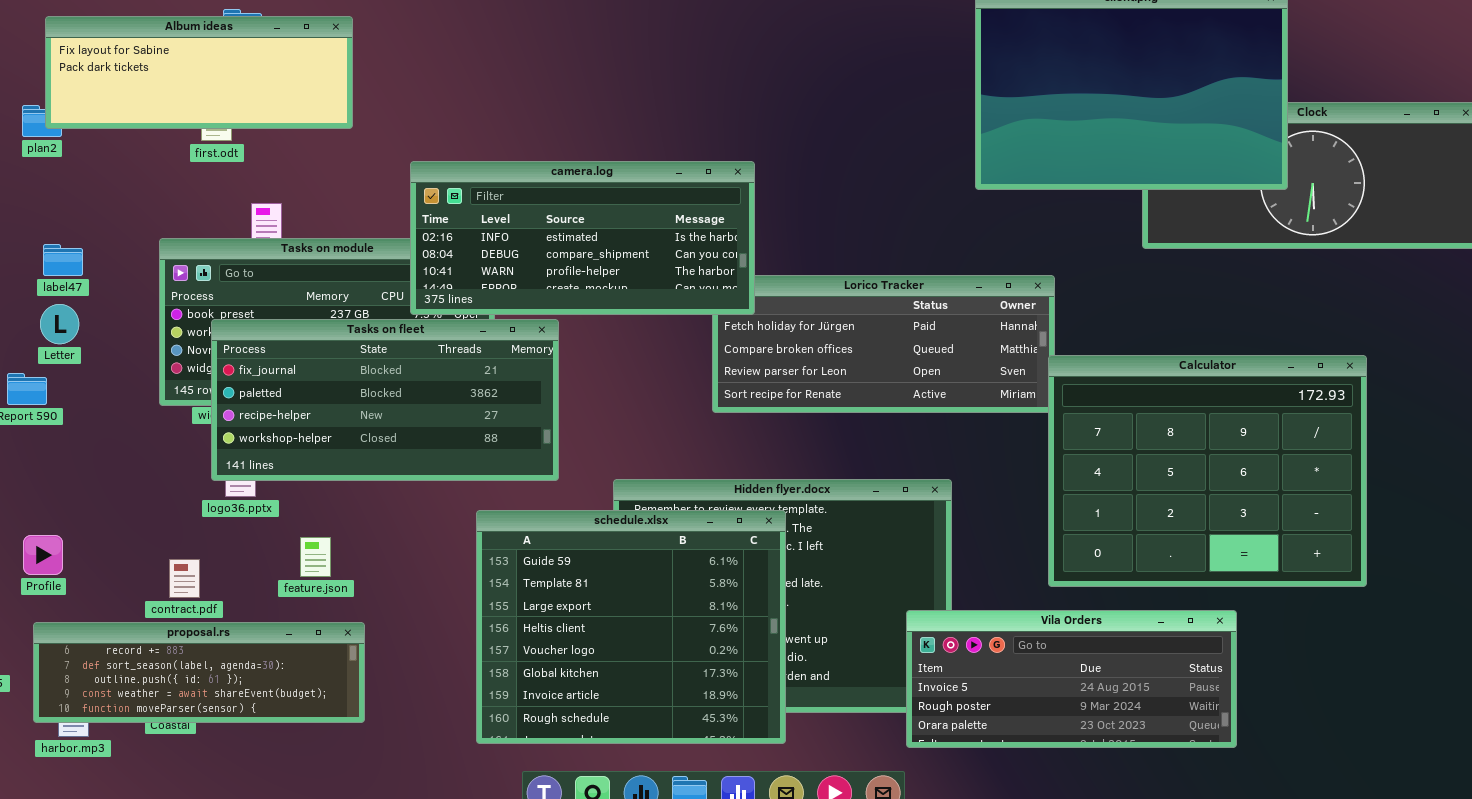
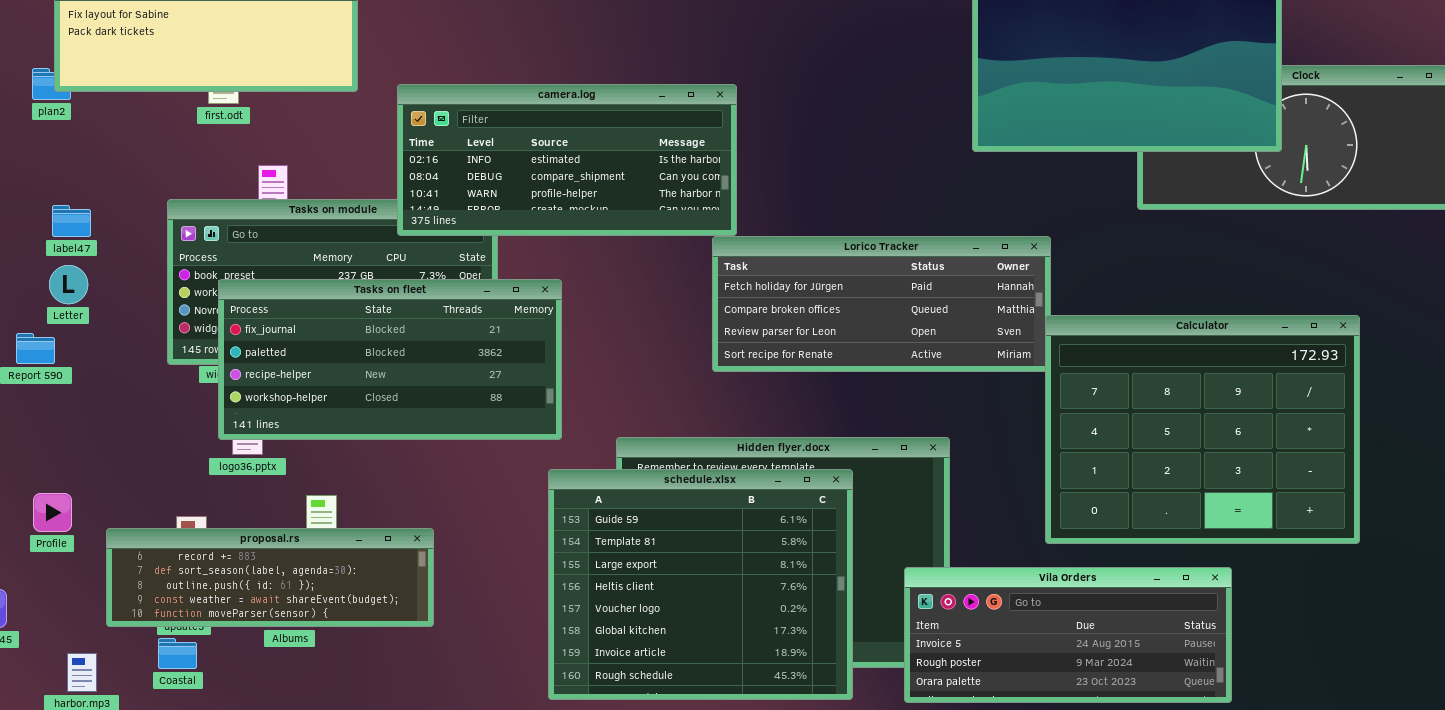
camera.log: [410,161,755,315] -> [397,84,737,236], moved
schedule.xlsx: [476,510,786,744] -> [548,469,853,700], moved
proposal.rs: [33,622,365,723] -> [106,528,434,627], moved

